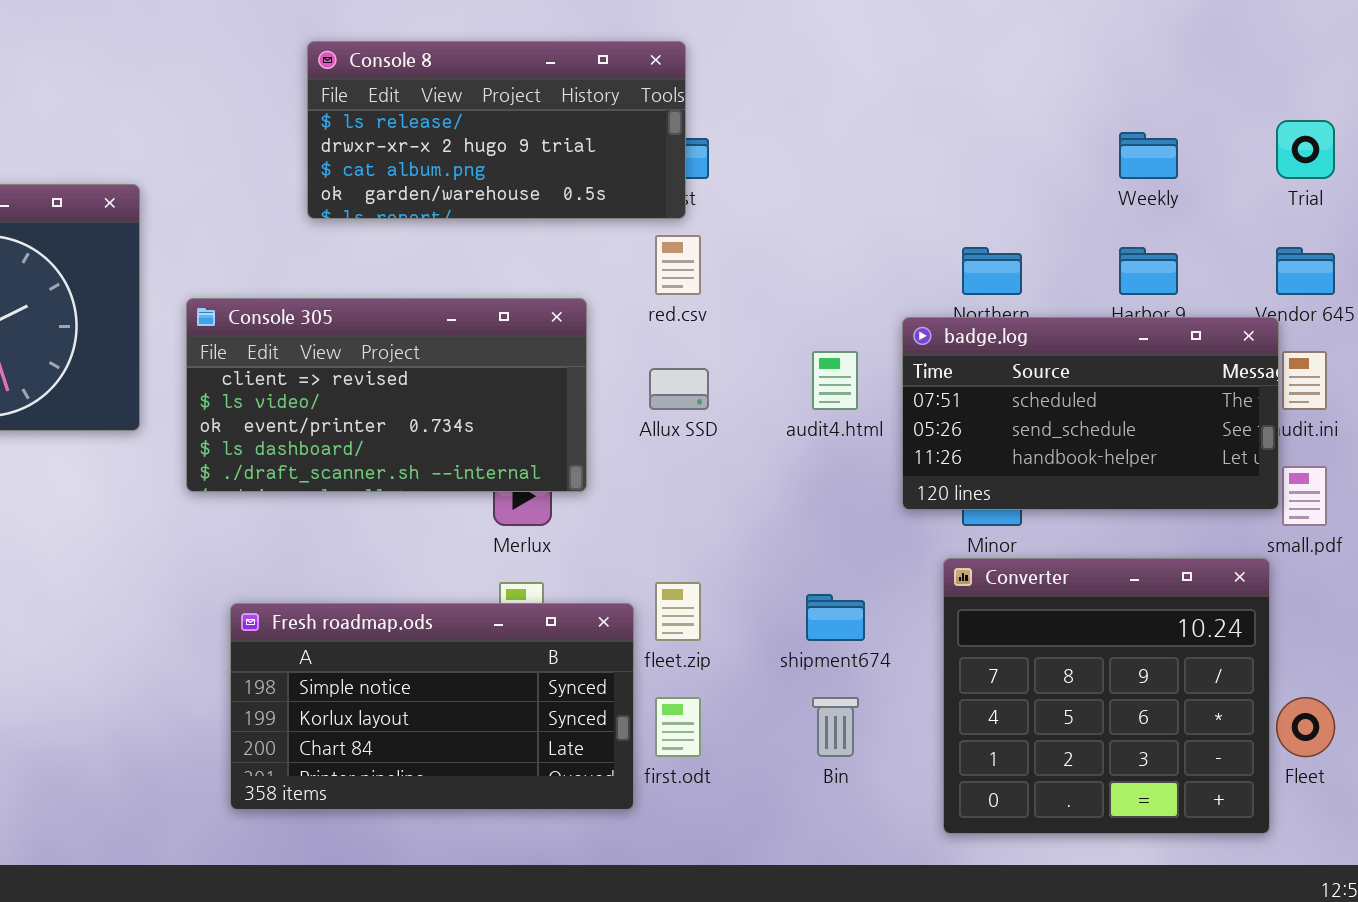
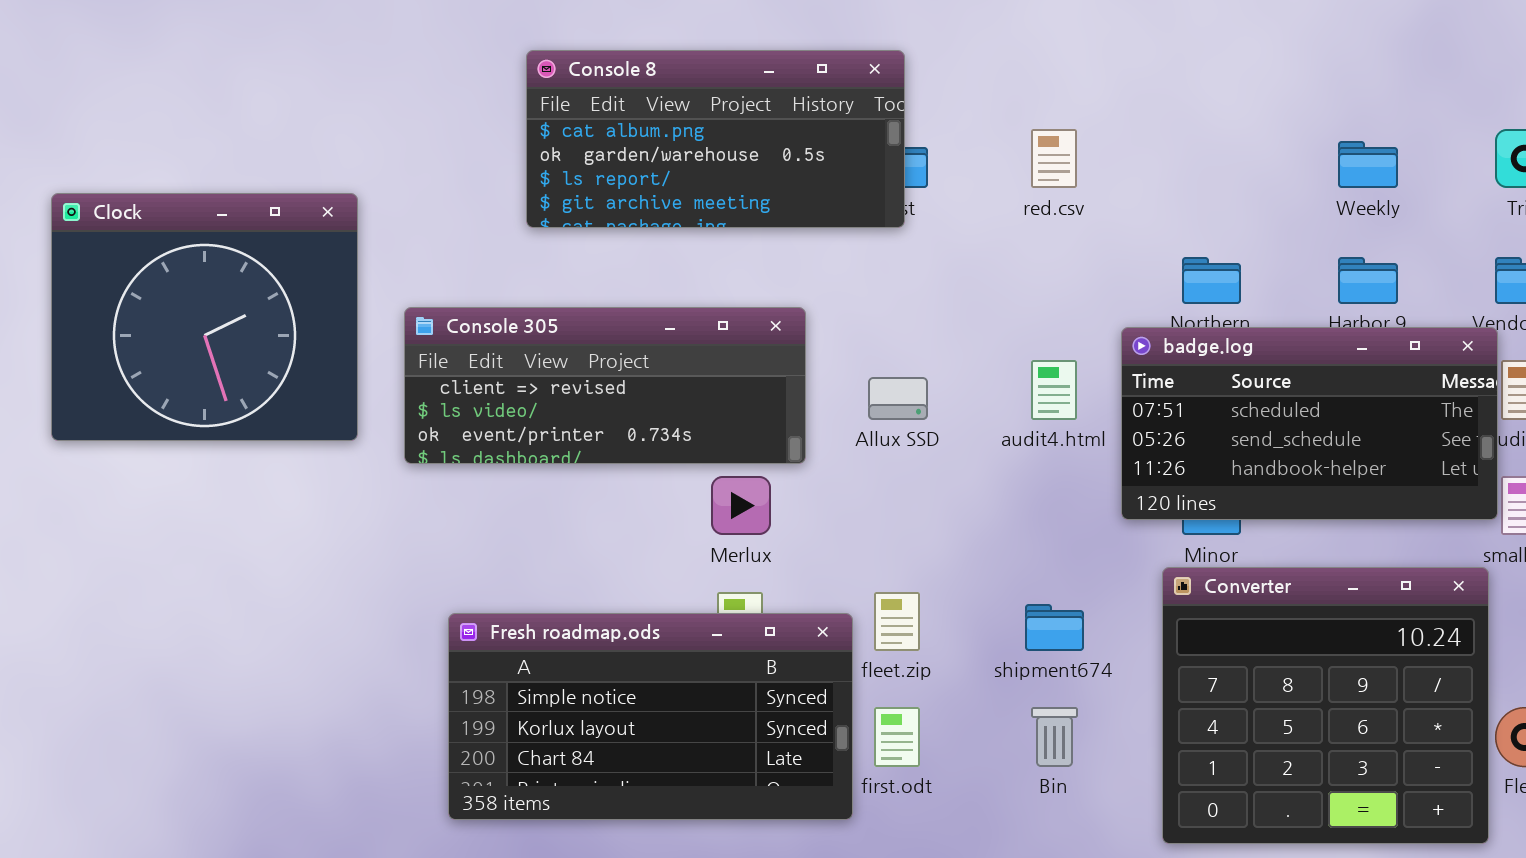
Console 8: [307,41,686,219] -> [526,50,905,228], scrolled down 2 rows
red.csv: [655,235,701,295] -> [1031,129,1077,188], moved
Console 305: [186,298,587,492] -> [404,307,806,464], resized

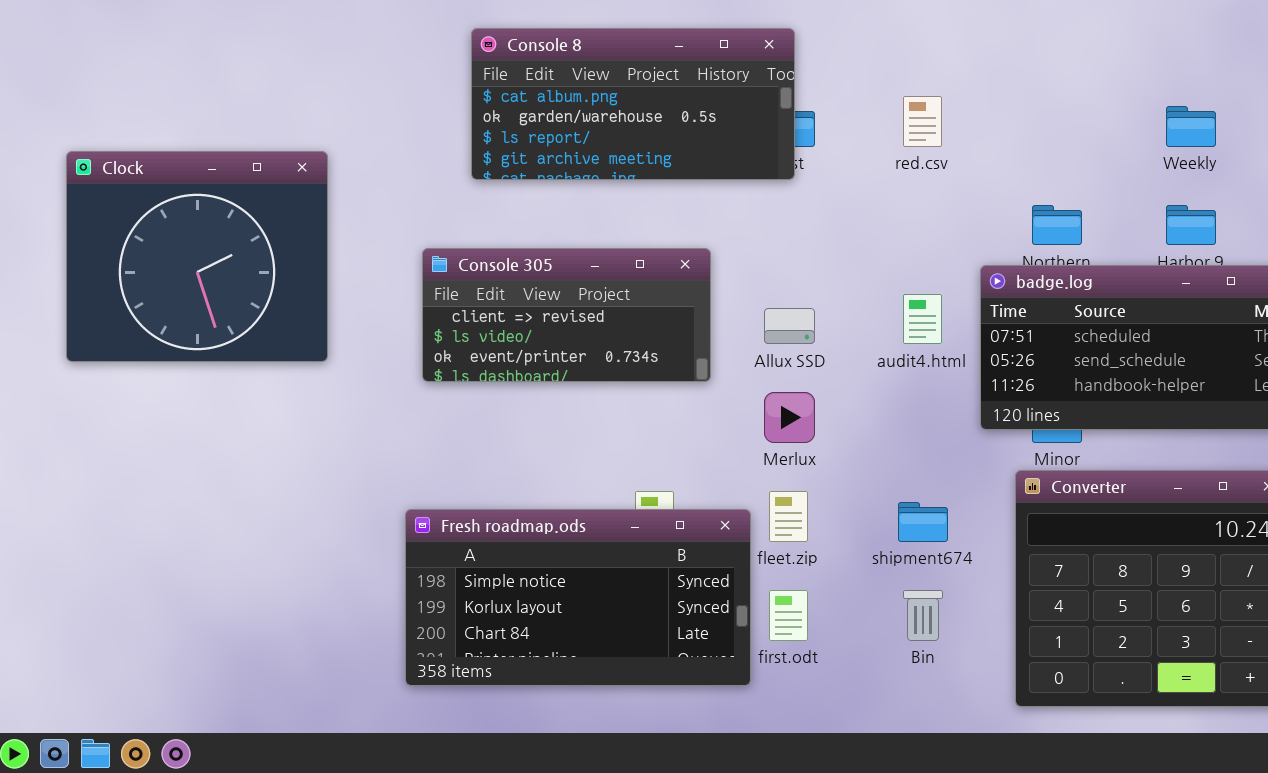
Console 305: [404,307,806,464] -> [422,248,711,382], resized
Merlux: [711,476,771,535] -> [764,392,815,443], moved

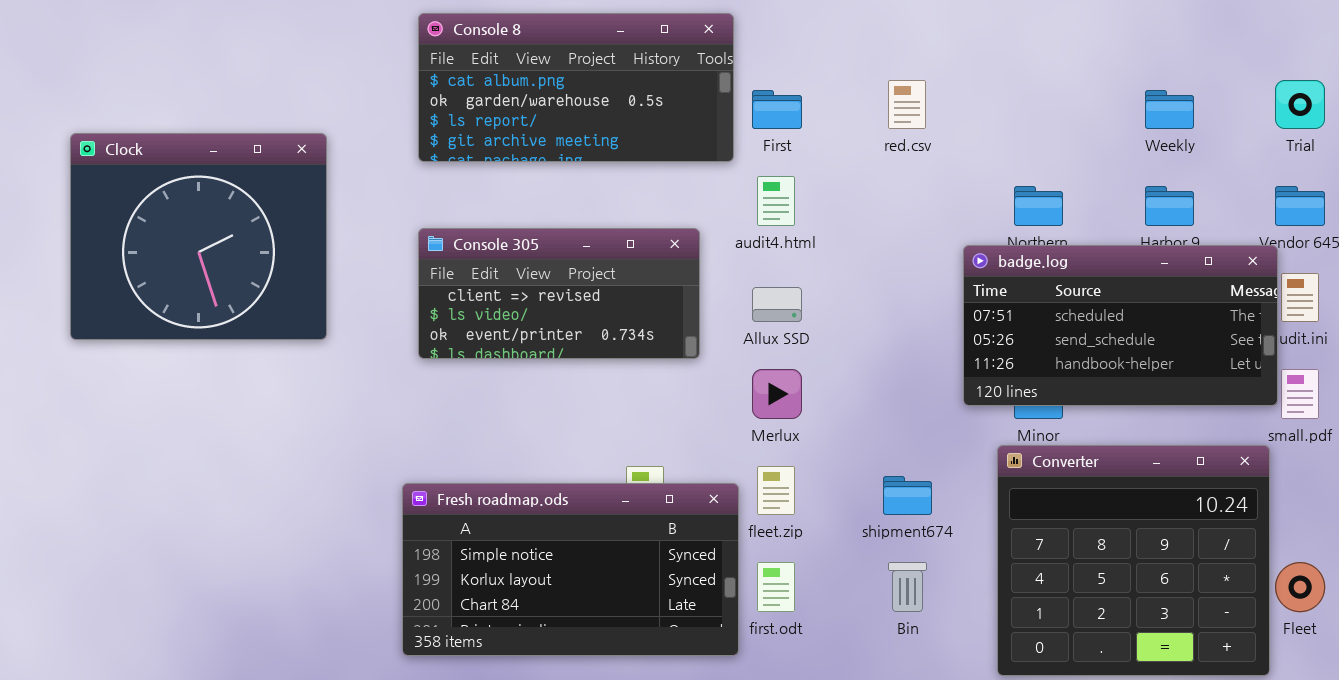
Console 8: [471,28,795,180] -> [418,13,734,162], moved
audit4.html: [903,294,942,344] -> [757,176,795,226], moved

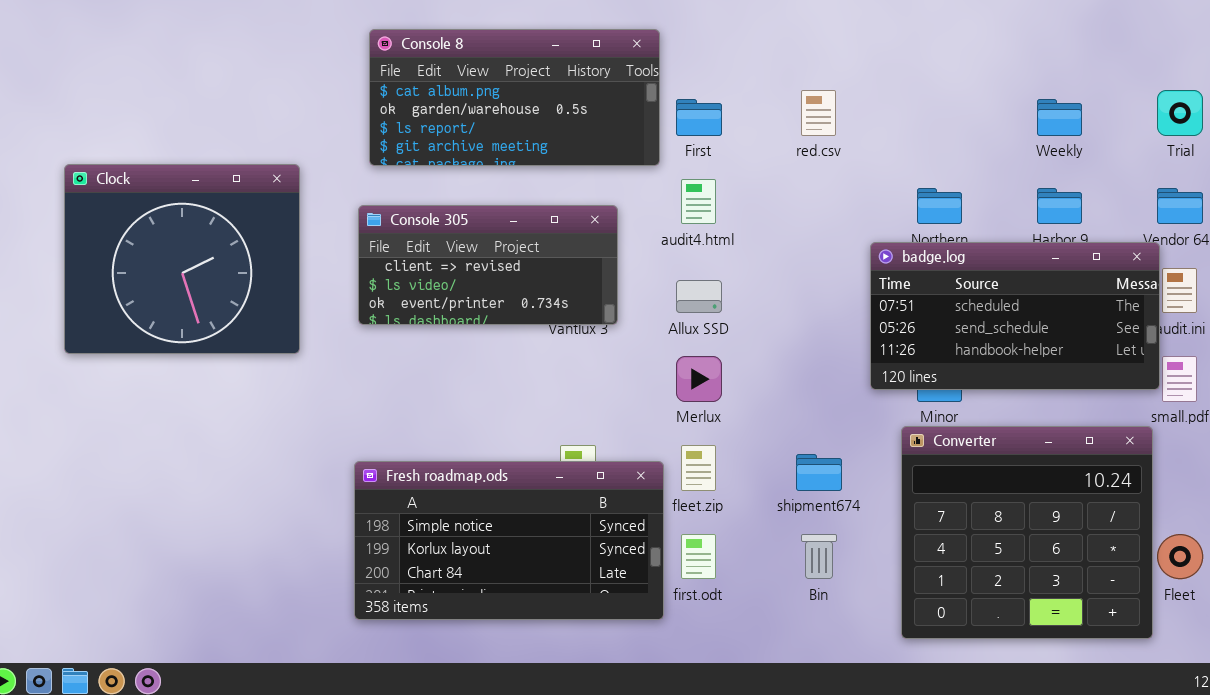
Clock: [70,133,327,340] -> [64,164,300,354], moved
Console 305: [418,228,700,359] -> [358,205,618,325], moved

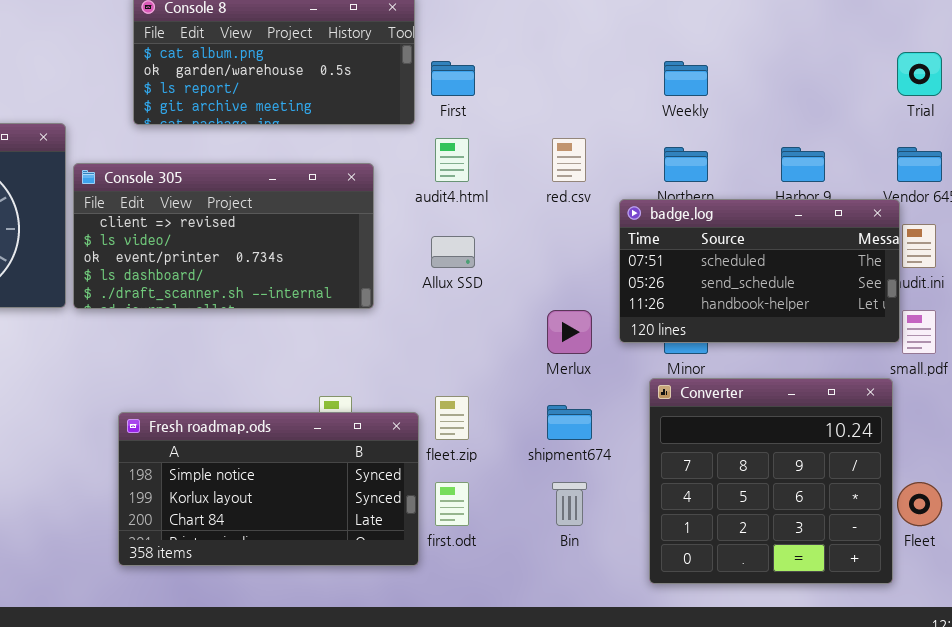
red.csv: [801,90,836,136] -> [552,138,586,182], moved
Weekly: [1037,99,1082,136] -> [664,61,708,96], moved
Console 305: [358,205,618,325] -> [73,163,374,309], resized
Merlux: [676,356,722,402] -> [547,310,592,354], moved

